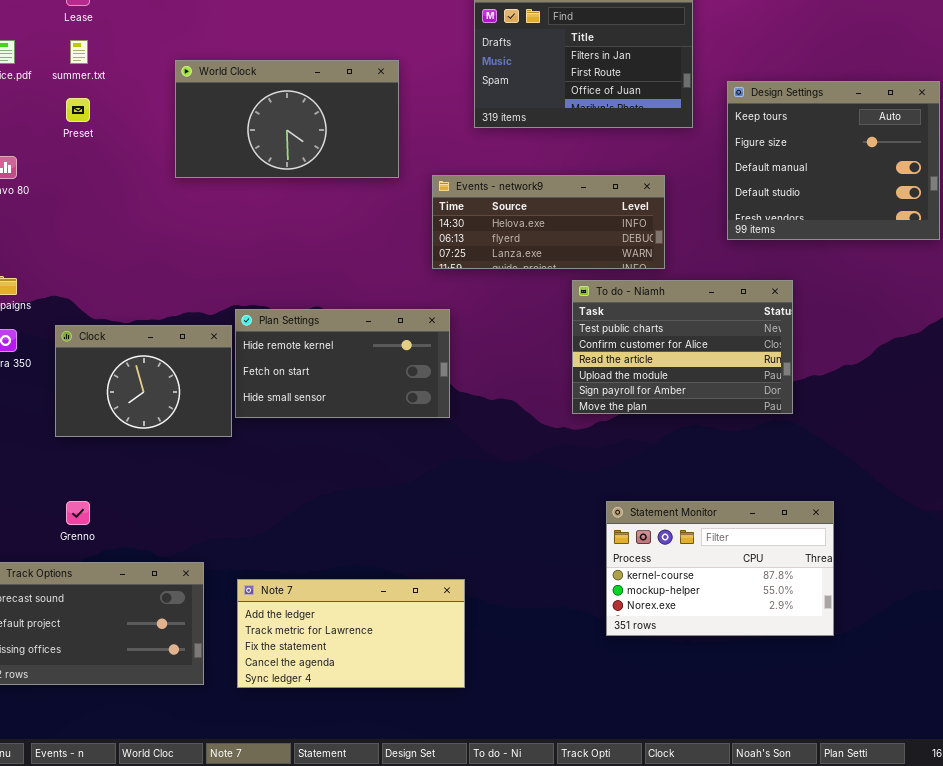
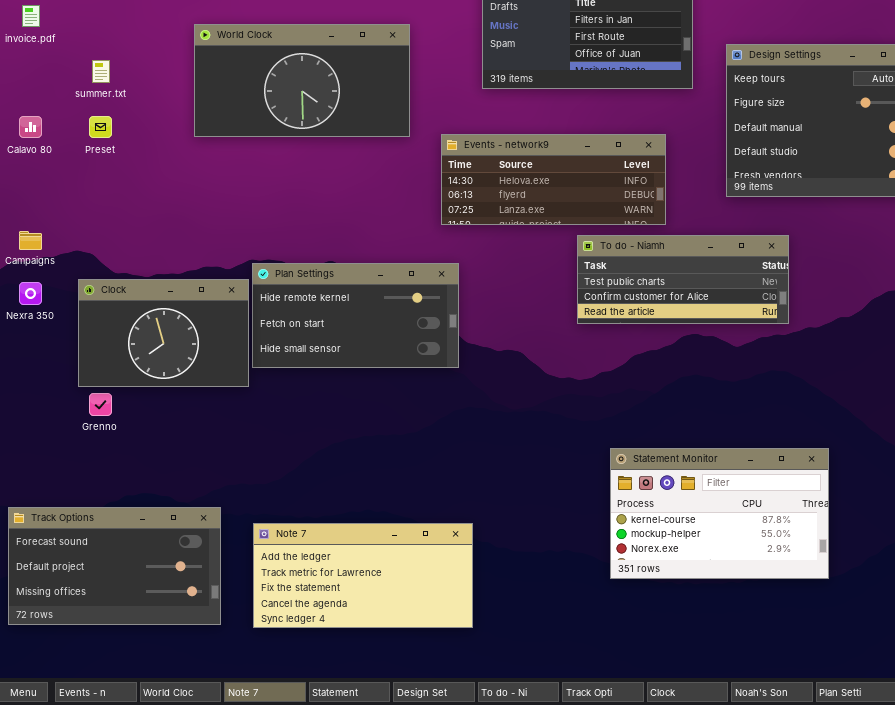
summer.txt: [70,40,88,64] -> [92,60,110,83], moved
Preset: [66,98,90,122] -> [89,116,112,138], moved
To do - Niamh: [572,280,793,414] -> [577,235,789,324], resized
Grenno: [66,501,90,525] -> [89,393,112,416], moved

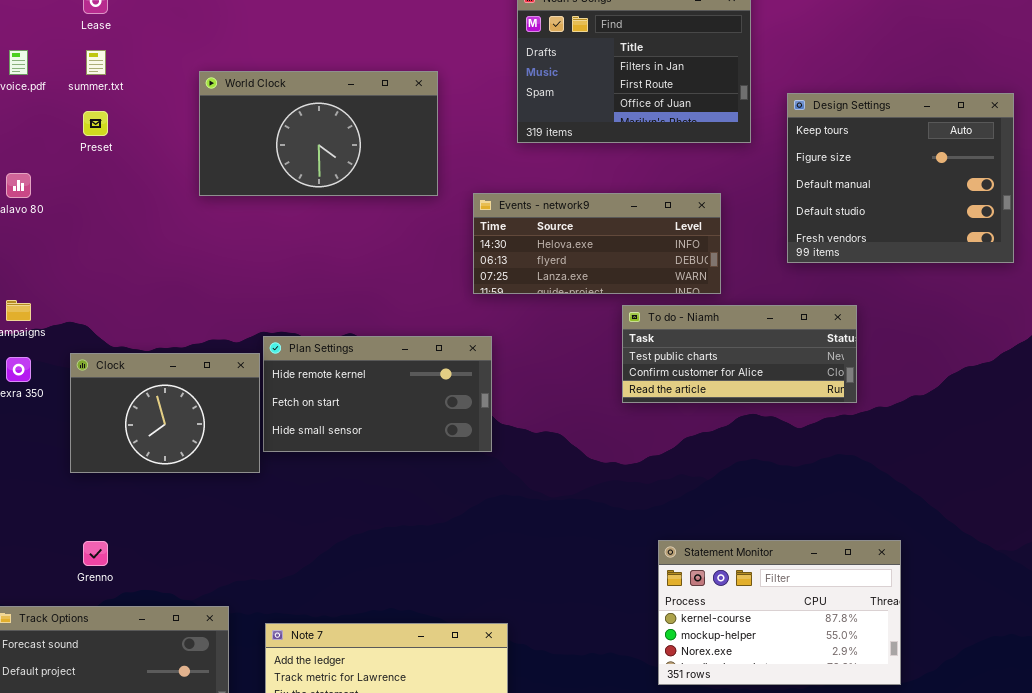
summer.txt: [92,60,110,83] -> [86,50,106,75], moved
Preset: [89,116,112,138] -> [83,111,108,136], moved
Grenno: [89,393,112,416] -> [83,541,108,566], moved

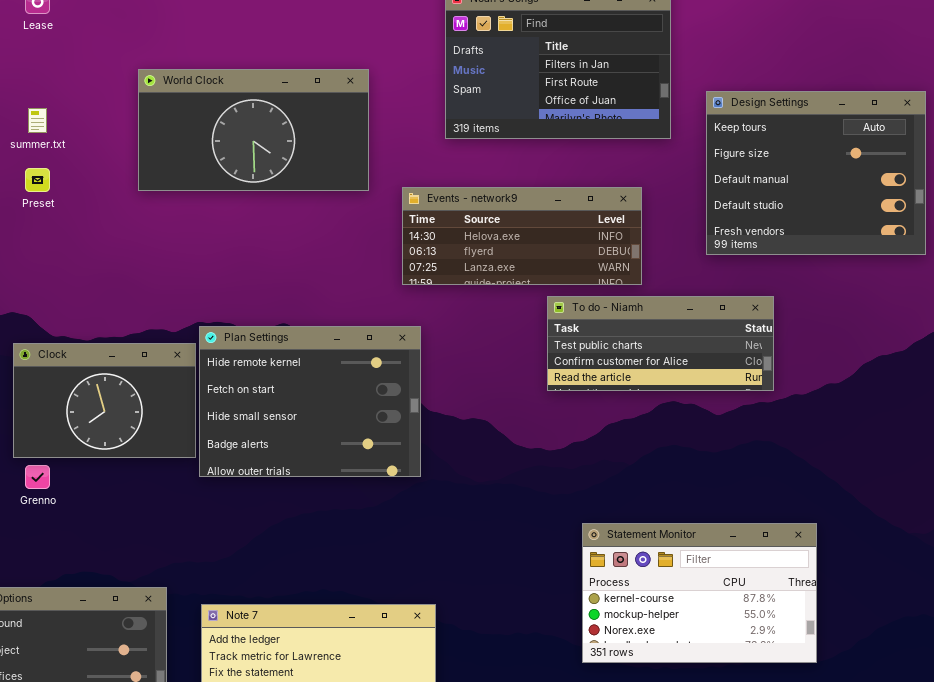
summer.txt: [86,50,106,75] -> [28,108,47,133], moved
Preset: [83,111,108,136] -> [25,168,50,192], moved
Plan Settings: [263,336,492,452] -> [199,326,421,477], resized
Grenno: [83,541,108,566] -> [25,465,50,489], moved

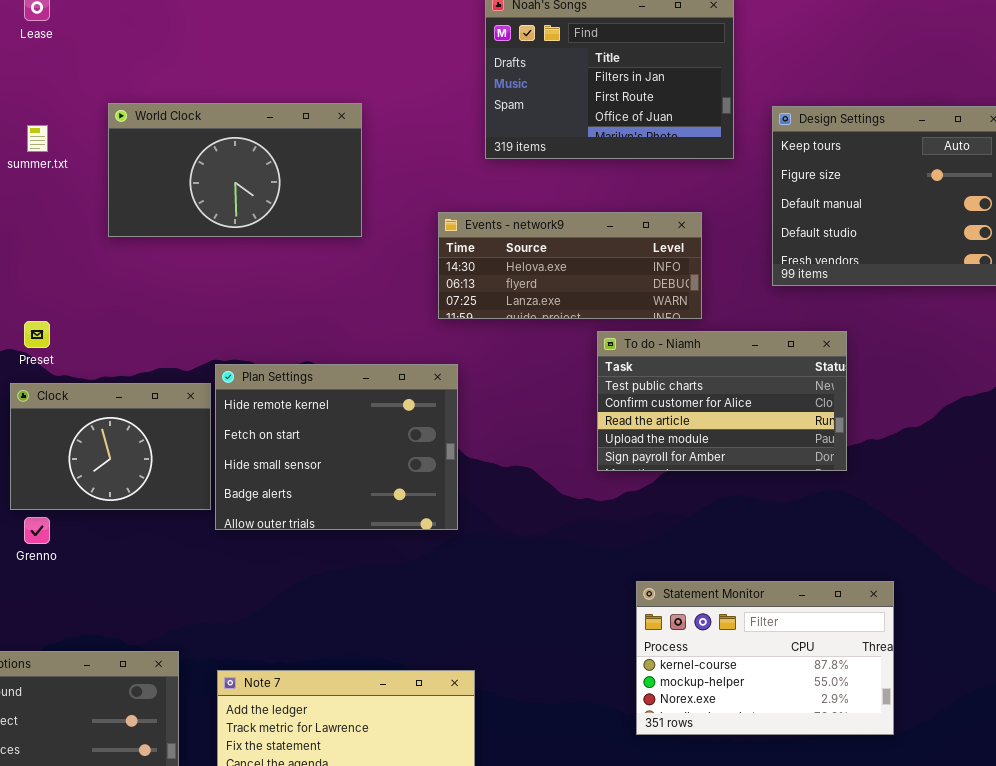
World Clock: [138,69,369,191] -> [108,103,362,237], moved
Preset: [25,168,50,192] -> [24,321,50,348], moved
To do - Niamh: [547,296,774,391] -> [597,331,847,471], resized

